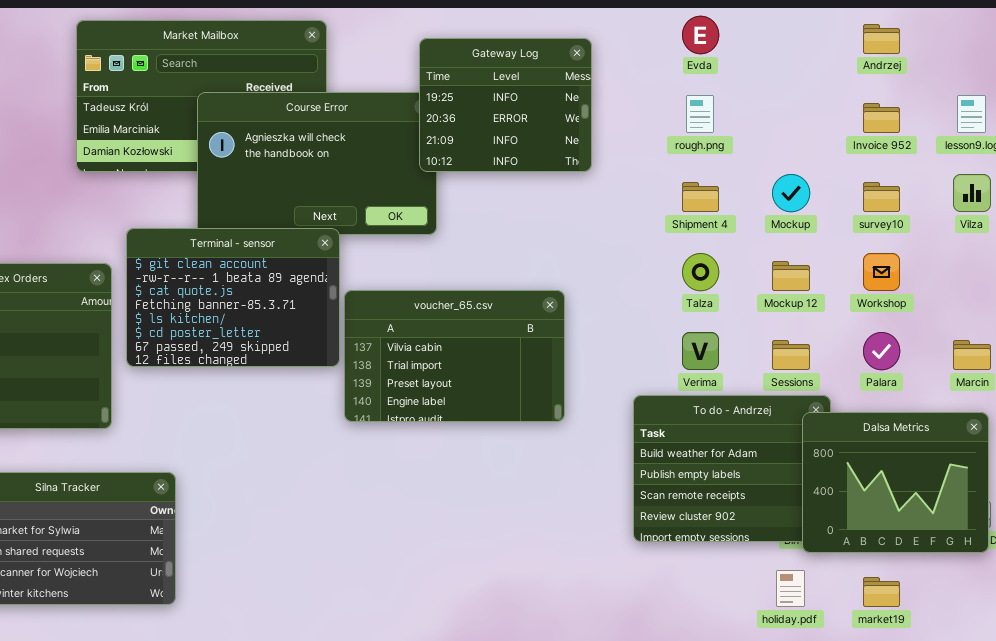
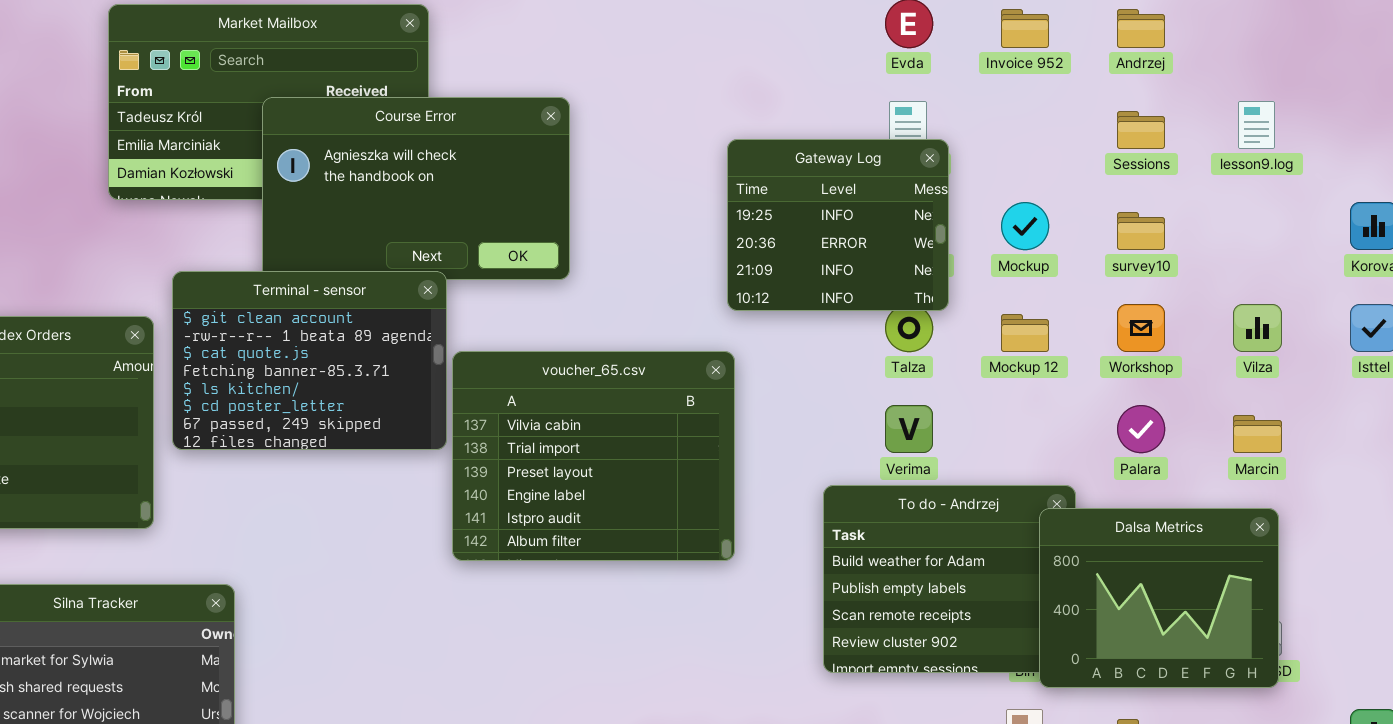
Gateway Log: [419,38,592,172] -> [727,139,949,311], moved
Invoice 952: [863,103,900,133] -> [1001,9,1049,48], moved
Vilza: [953,174,991,212] -> [1233,304,1282,352], moved
voucher_65.csv: [344,290,565,422] -> [452,351,735,561], resized
Sessions: [772,340,810,370] -> [1117,111,1165,149], moved

